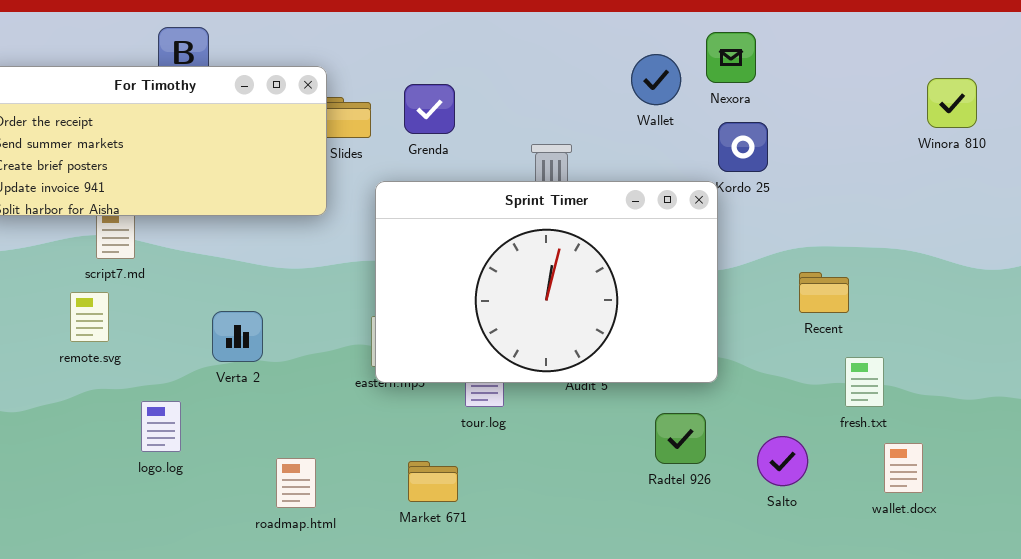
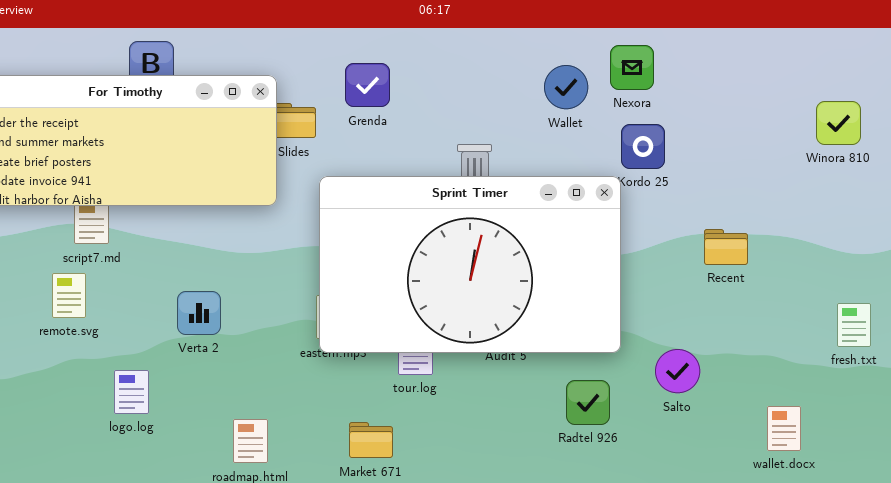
Winora 810: [927,78,977,128] -> [816,101,861,145], moved
Grenda: [404,84,455,134] -> [345,63,390,107], moved
Recent: [799,272,849,313] -> [704,229,748,265], moved
fresh.txt: [845,357,884,407] -> [837,303,871,347], moved
Salto: [757,436,808,486] -> [655,349,700,393], moved

